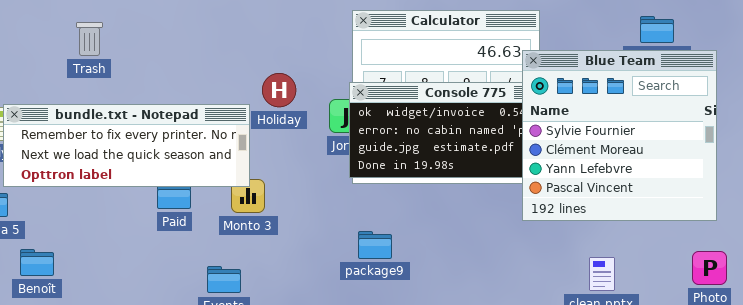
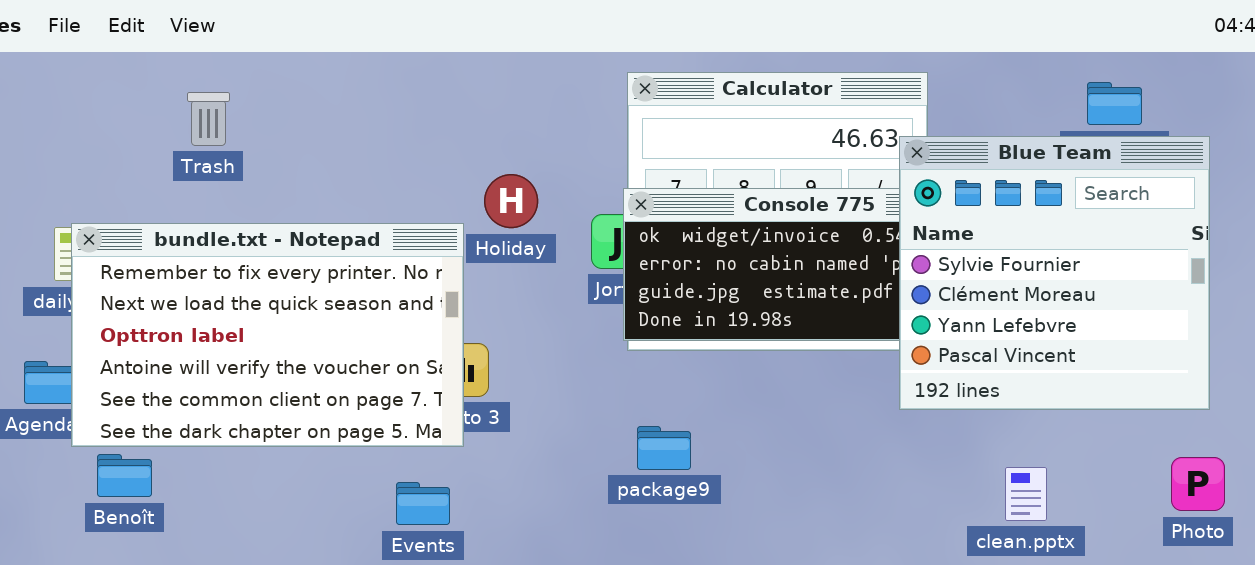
bundle.txt - Notepad: [3,104,250,187] -> [71,223,464,447], resized

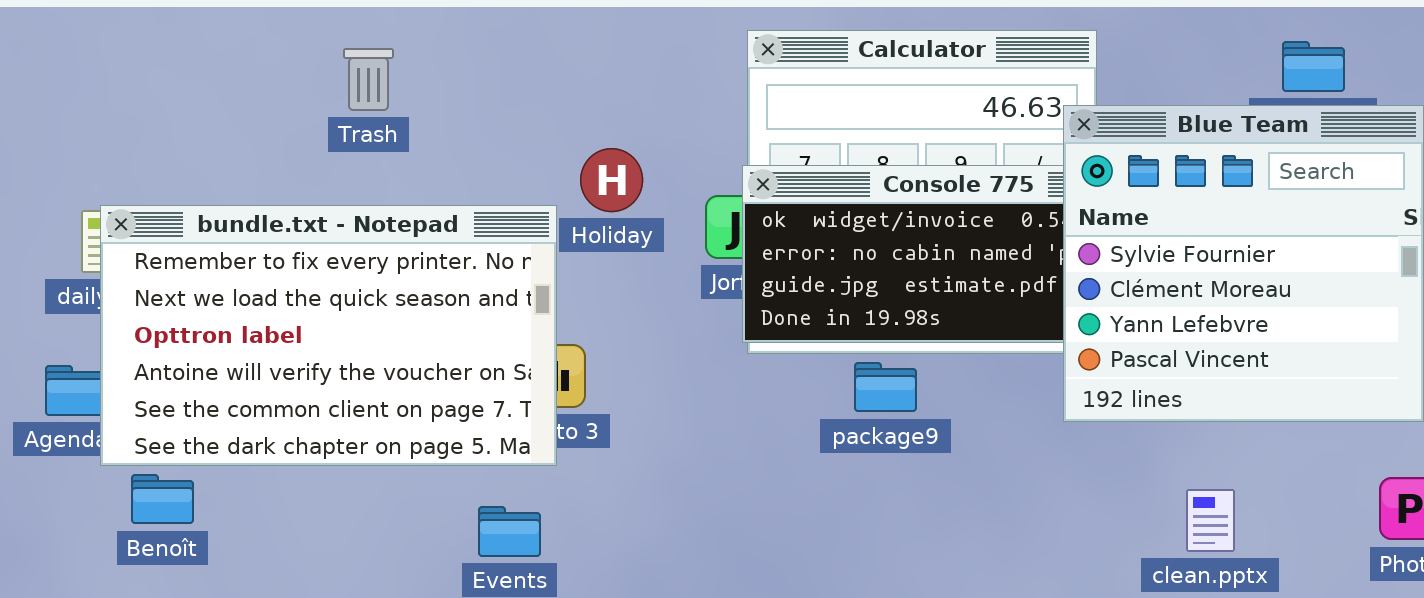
Trash: [187,92,230,146] -> [343,48,394,111], moved
package9: [637,426,691,470] -> [854,362,917,412], moved

